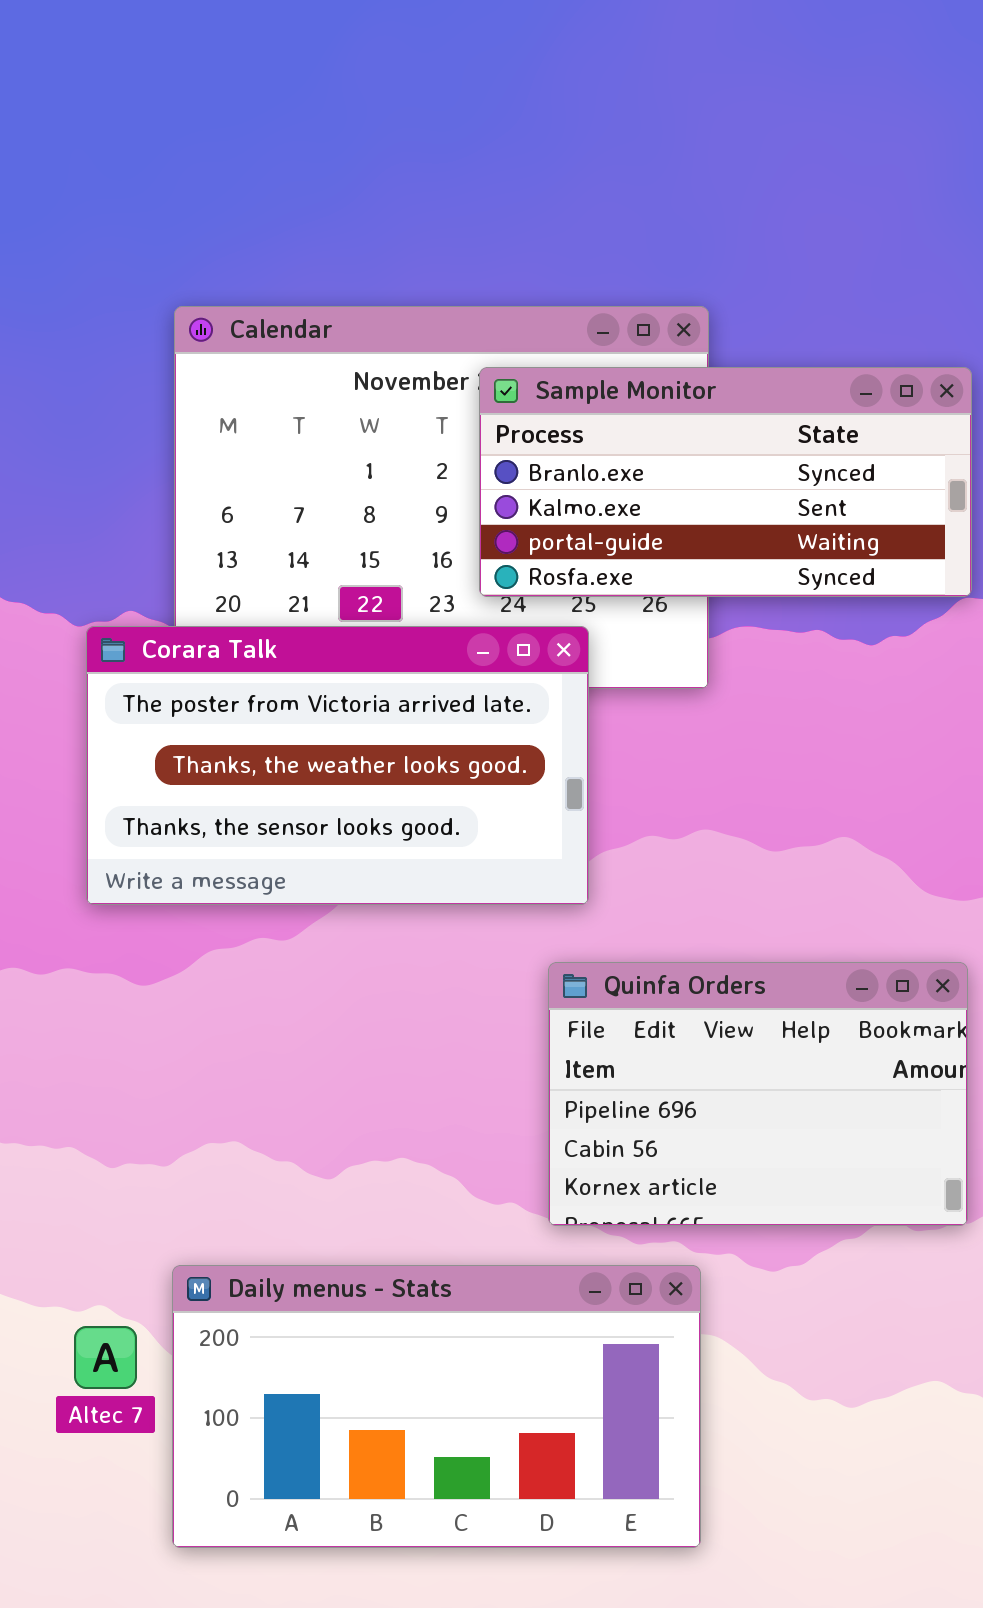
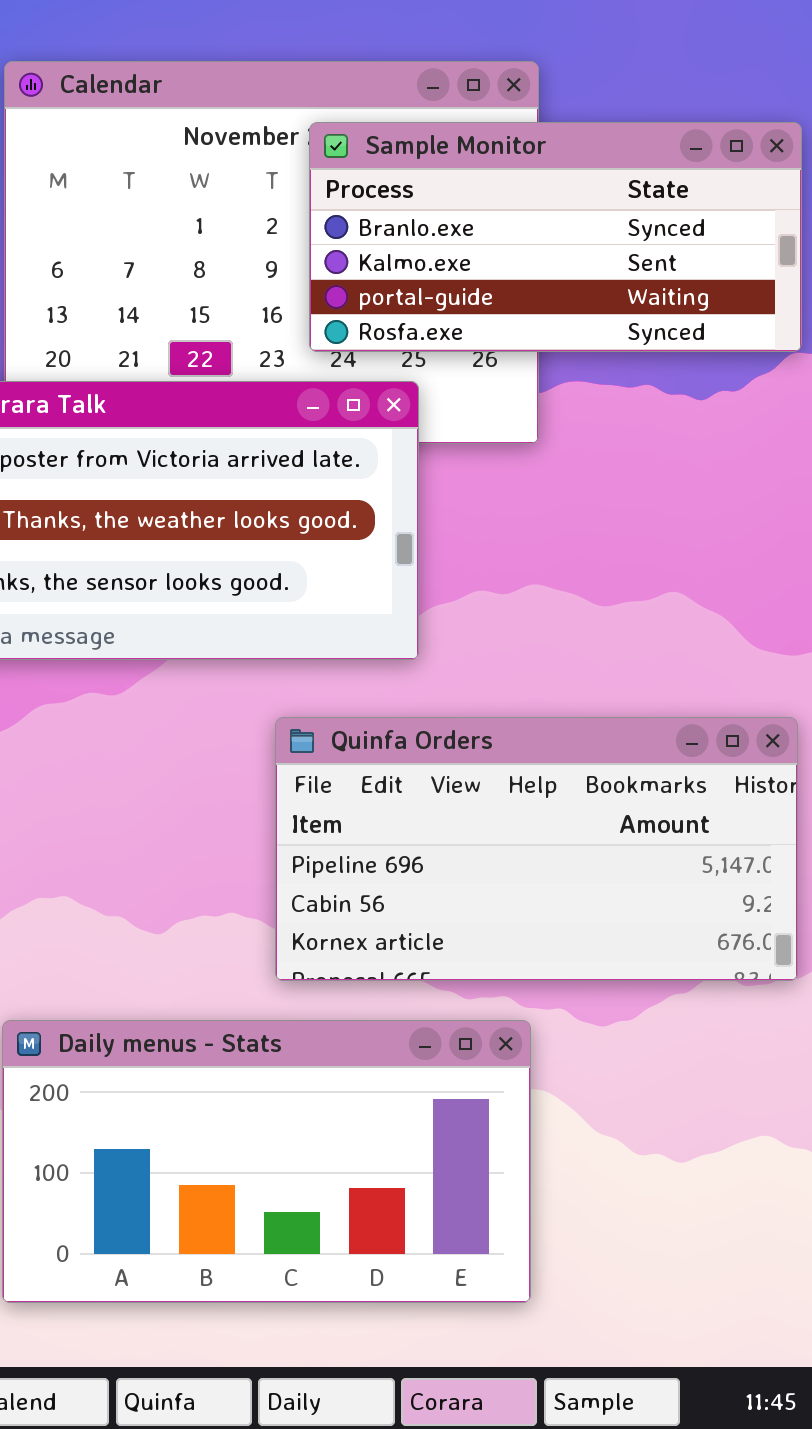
Quinfa Orders: [548,962,968,1226] -> [275,717,798,981], resized

